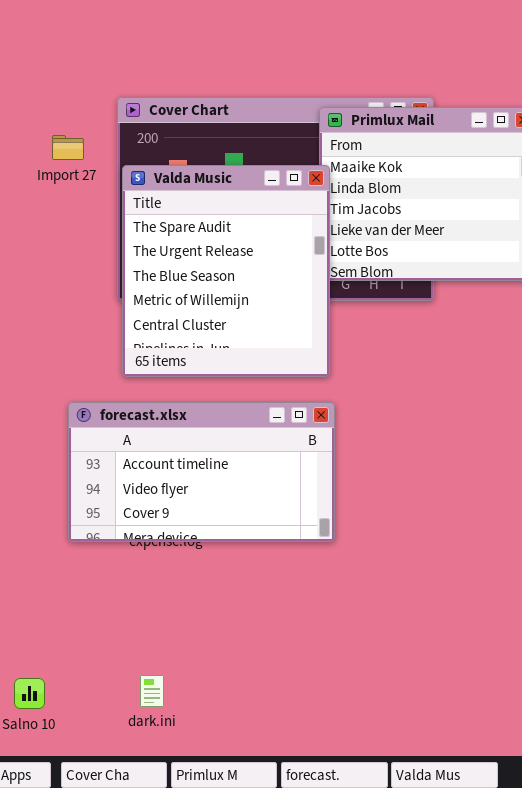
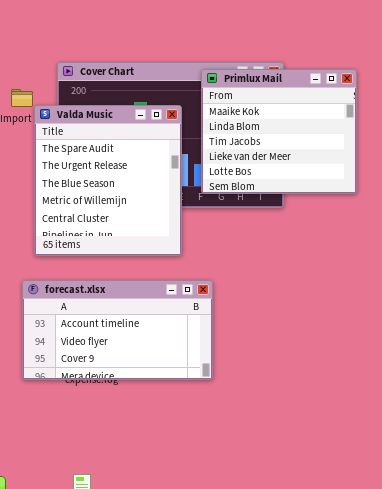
Valda Music: [122,165,330,377] -> [34,105,182,256], moved

